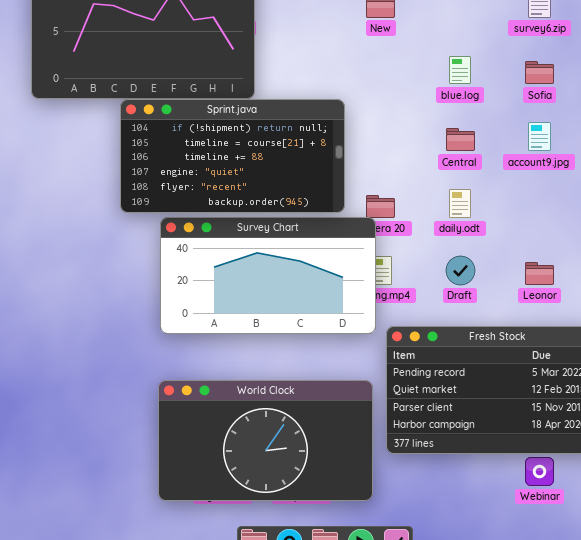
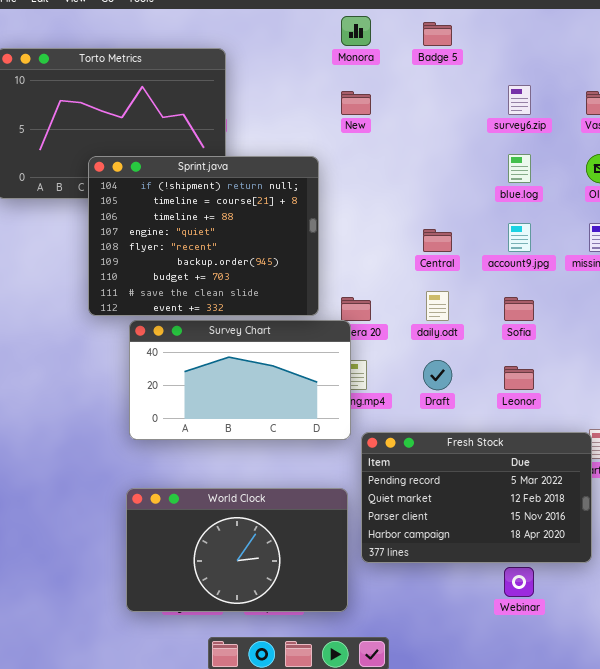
blue.log: [449,56,471,84] -> [508,154,531,183], moved
Sofia: [525,61,554,84] -> [504,297,534,321], moved
Sprint.java: [120,99,345,213] -> [88,156,319,316], resized

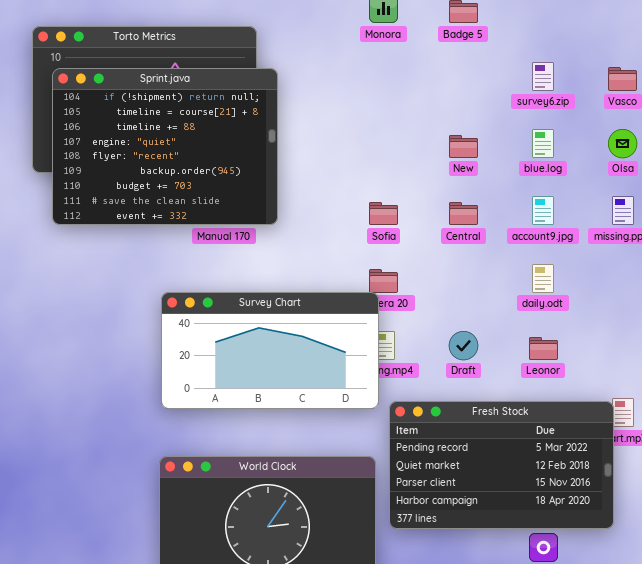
New: [341,91,371,115] -> [449,135,478,158], moved
Sprint.java: [88,156,319,316] -> [52,68,278,225], moved
daily.odt: [426,291,449,321] -> [532,264,554,293], moved
Sofia: [504,297,534,321] -> [369,202,398,225], moved

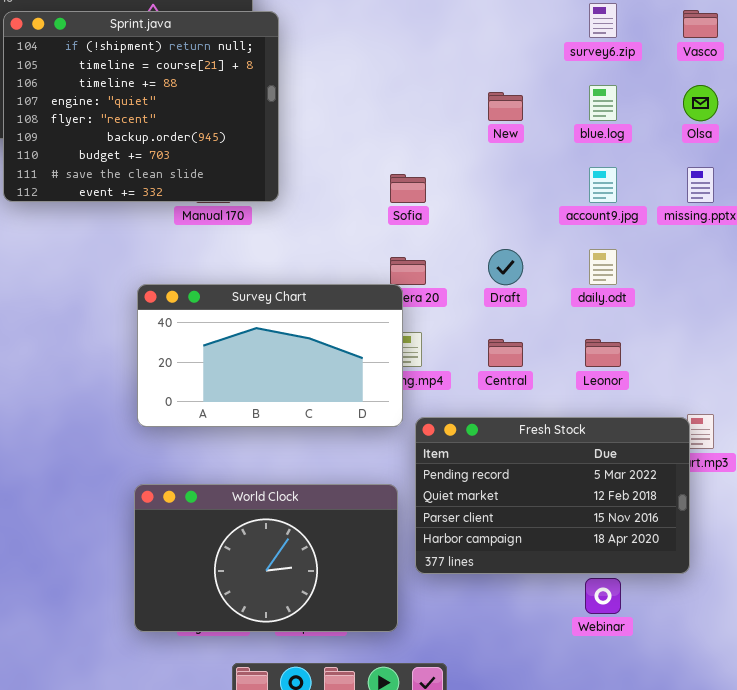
Central: [449,202,478,225] -> [488,339,523,367], moved
Draft: [449,331,478,360] -> [488,249,523,285], moved

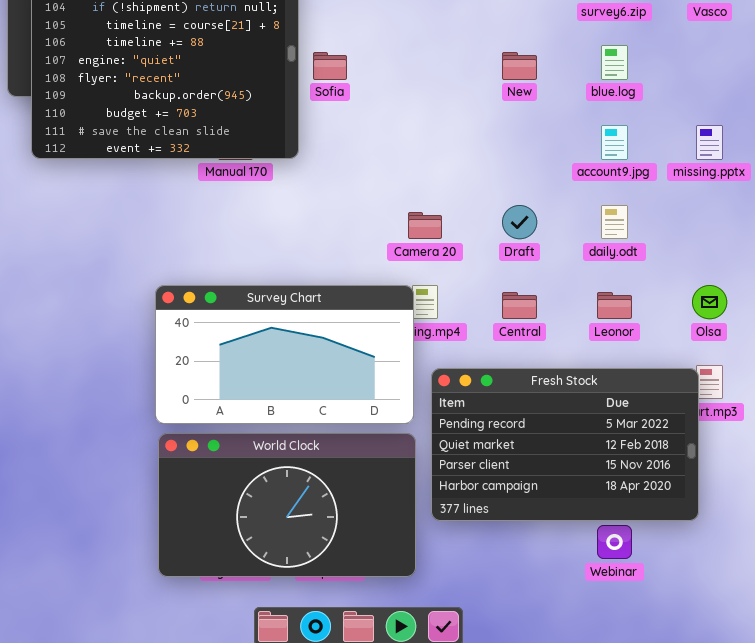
Olsa: [683,85,718,121] -> [692,285,727,319], moved
Sofia: [390,174,426,203] -> [313,52,347,80], moved
Survey Chart: [137,284,403,427] -> [155,285,414,424], moved

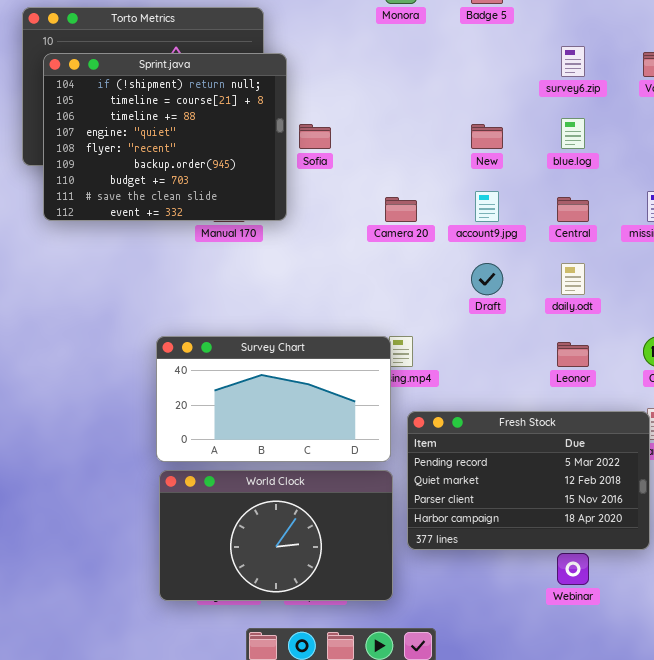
account9.jpg: [601,125,628,160] -> [475,191,499,222], moved
Camera 20: [408,212,442,239] -> [385,197,417,222], moved
Central: [502,292,537,319] -> [557,197,589,222], moved

